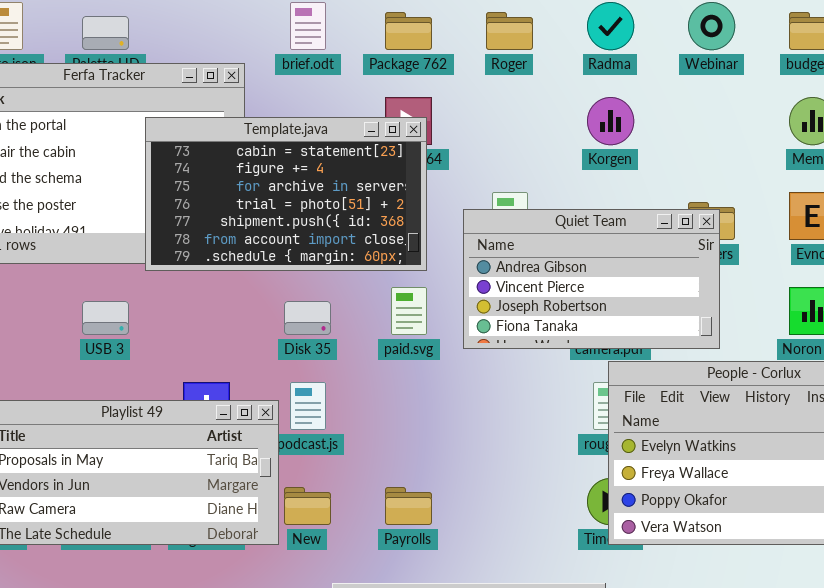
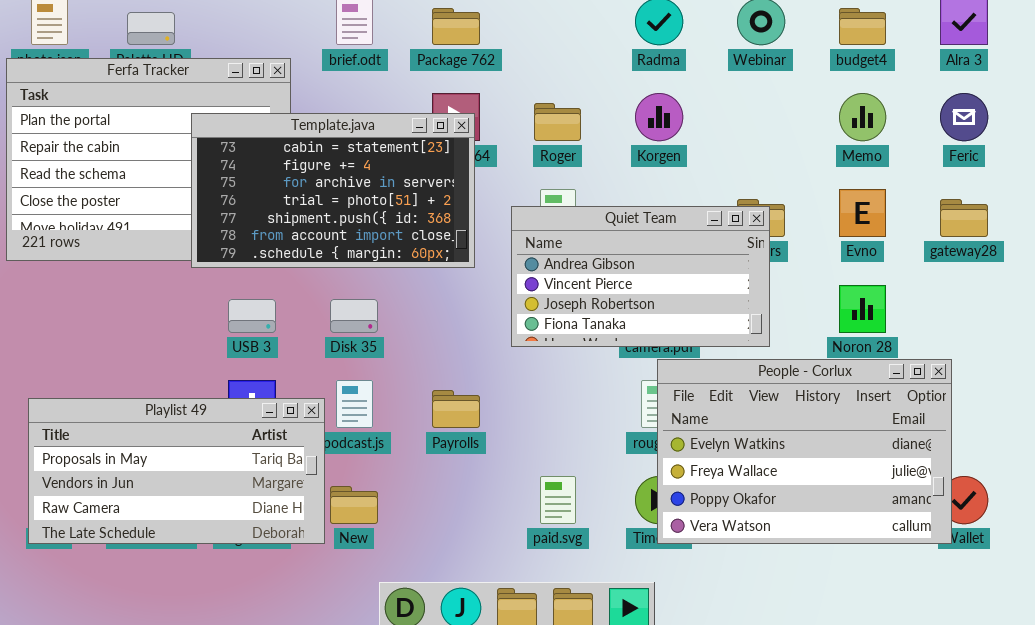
Roger: [486,12,533,50] -> [534,103,581,141], moved
paid.svg: [391,287,427,335] -> [540,476,576,524], moved
USB 3: [82,301,129,335] -> [228,299,276,333], moved
Payrolls: [385,487,432,525] -> [432,390,480,428], moved

